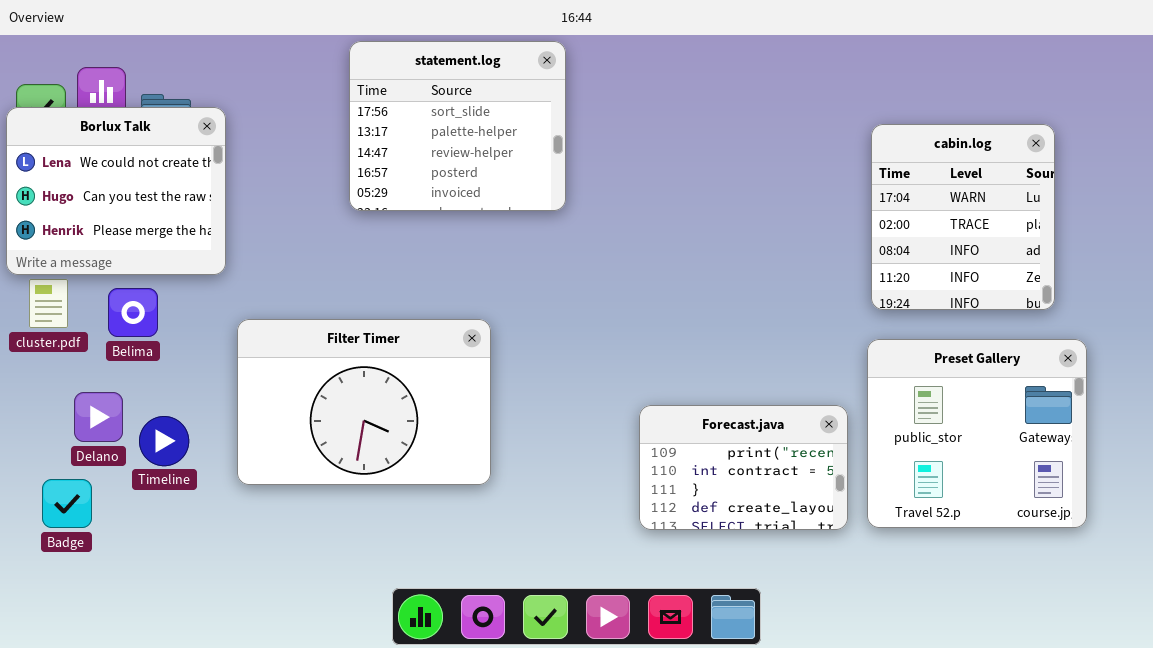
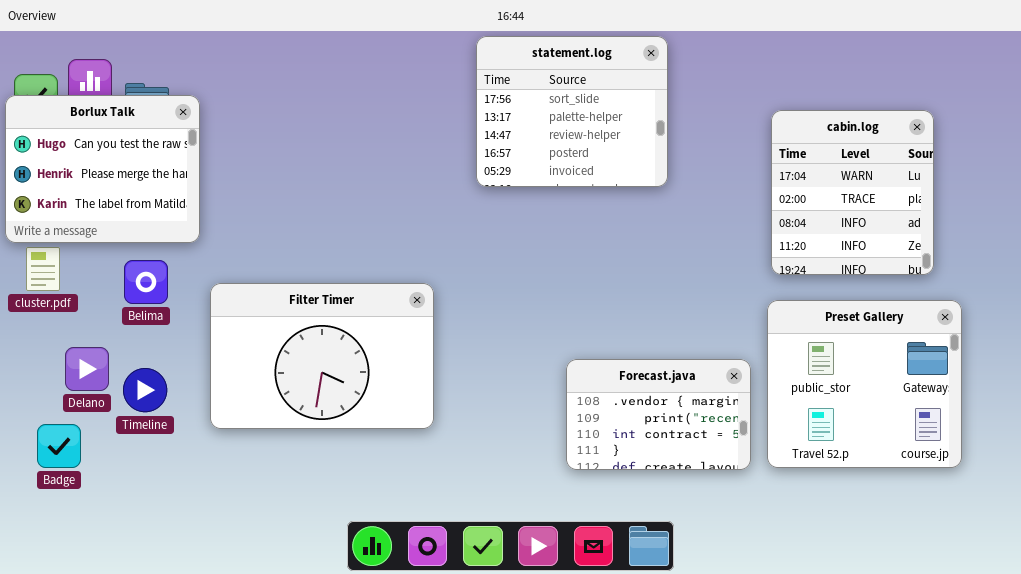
statement.log: [349,41,566,211] -> [476,36,668,187], moved
Borlux Talk: [6,107,226,275] -> [5,95,200,243], scrolled down 1 row
Belima: [108,288,158,337] -> [124,260,168,304], moved
Forecast.java: [639,405,848,530] -> [566,359,751,470], scrolled up 1 row

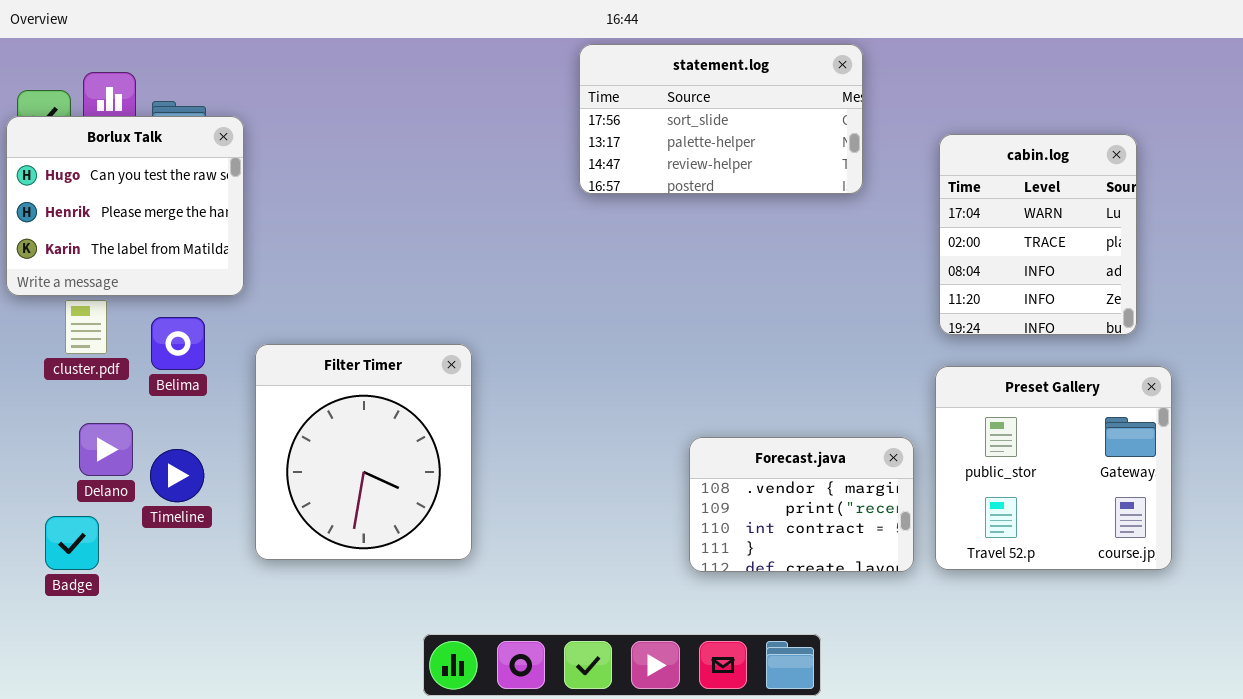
statement.log: [476,36,668,187] -> [579,44,863,194], resized
cluster.pdf: [26,247,60,291] -> [65,300,107,354], moved
Filter Timer: [210,283,434,429] -> [255,344,472,560], resized

